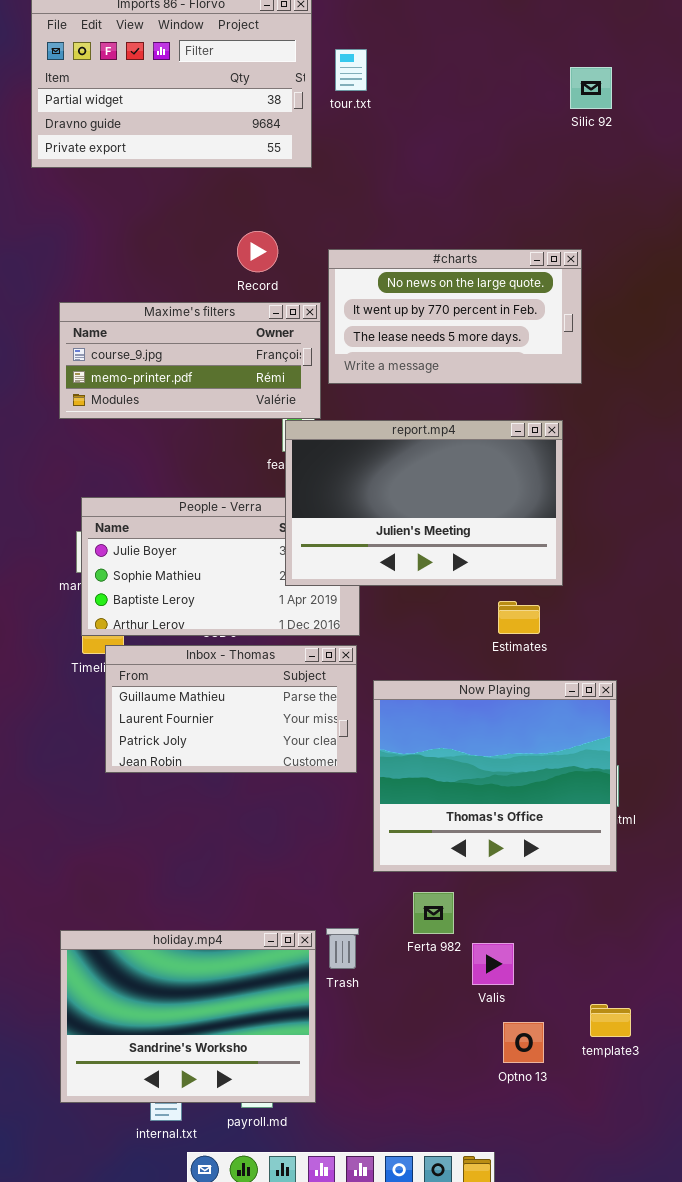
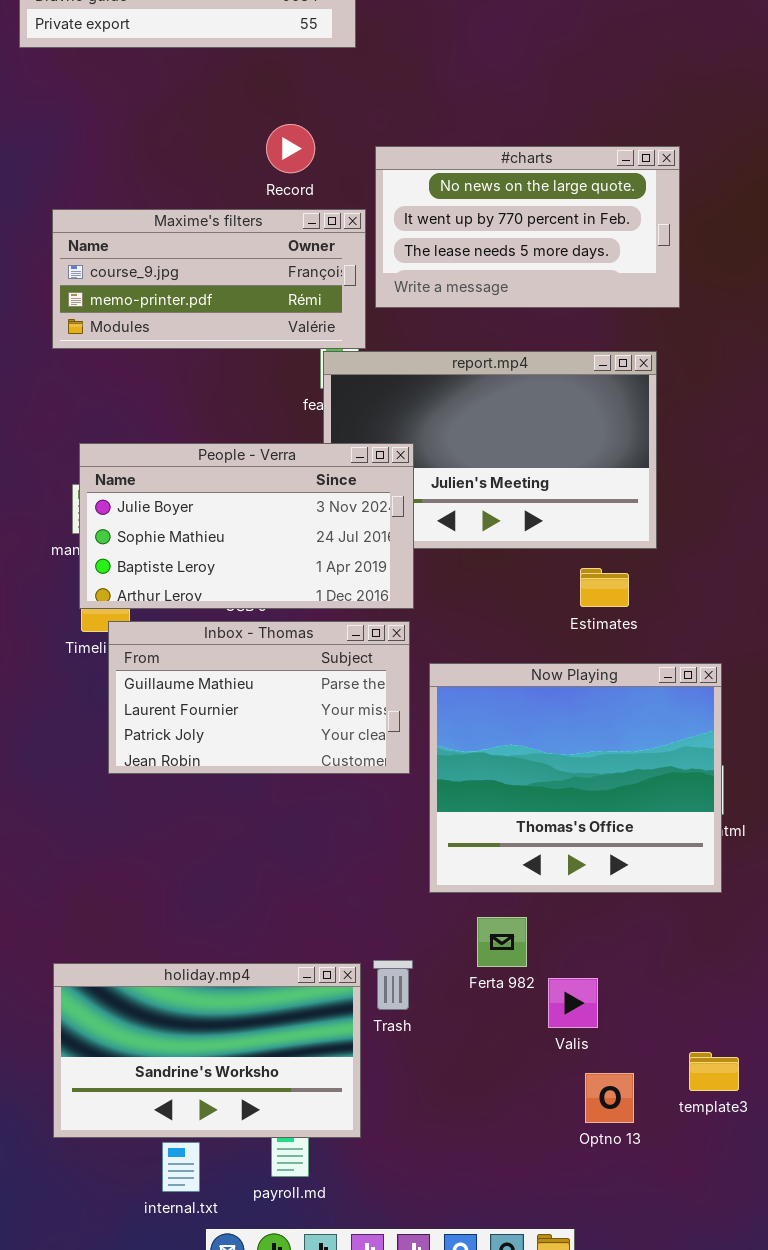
People - Verra: [81,497,360,636] -> [79,443,414,609], raised
holiday.mp4: [60,930,316,1103] -> [53,963,361,1138], resized

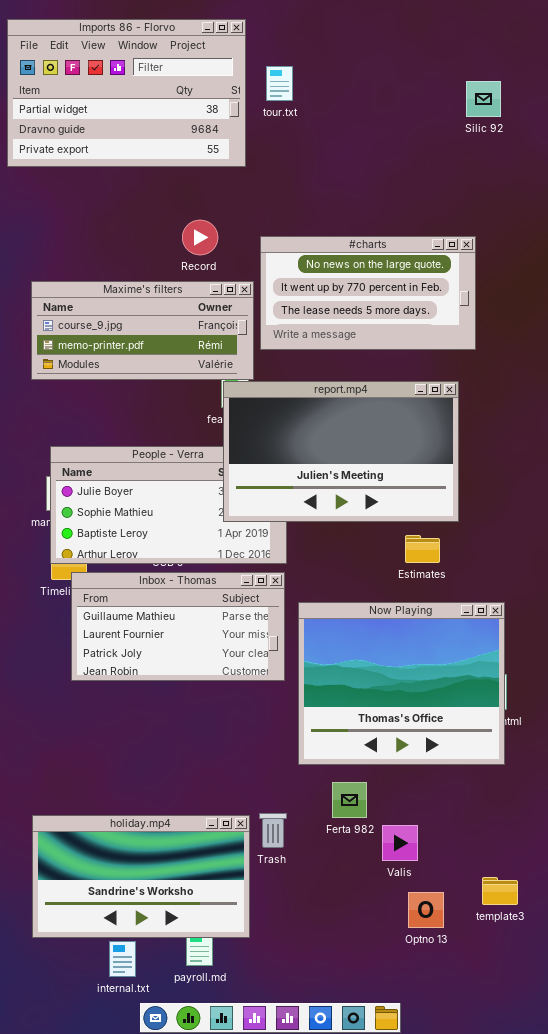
report.mp4: [323,351,657,549] -> [223,381,459,522], raised

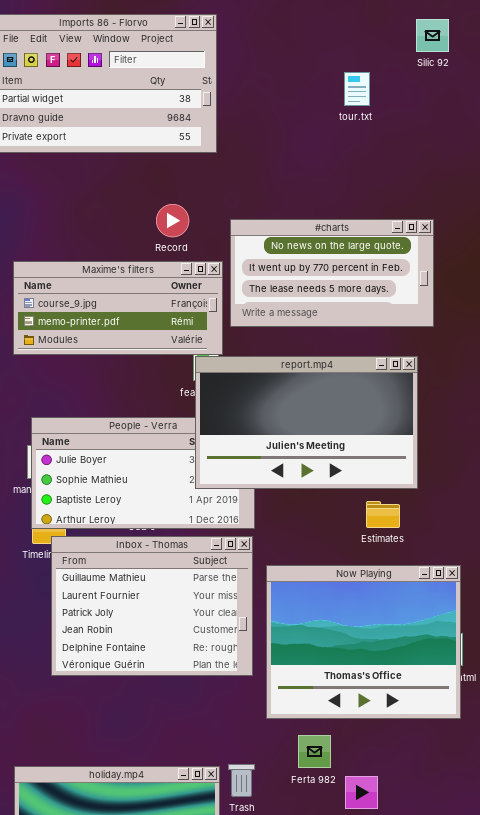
tour.txt: [266,66,293,101] -> [344,72,370,106], moved
Silic 92: [466,81,501,117] -> [416,19,449,52], moved
Inbox - Thomas: [71,572,285,681] -> [51,536,253,676], resized

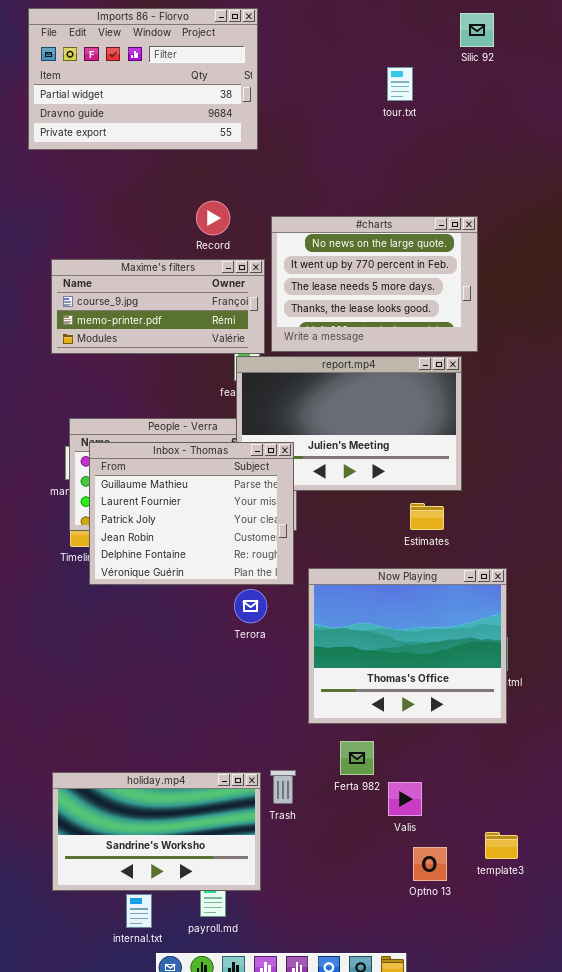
#charts: [230,219,434,327] -> [271,216,478,352], resized
Inbox - Thomas: [51,536,253,676] -> [89,442,294,585], moved

